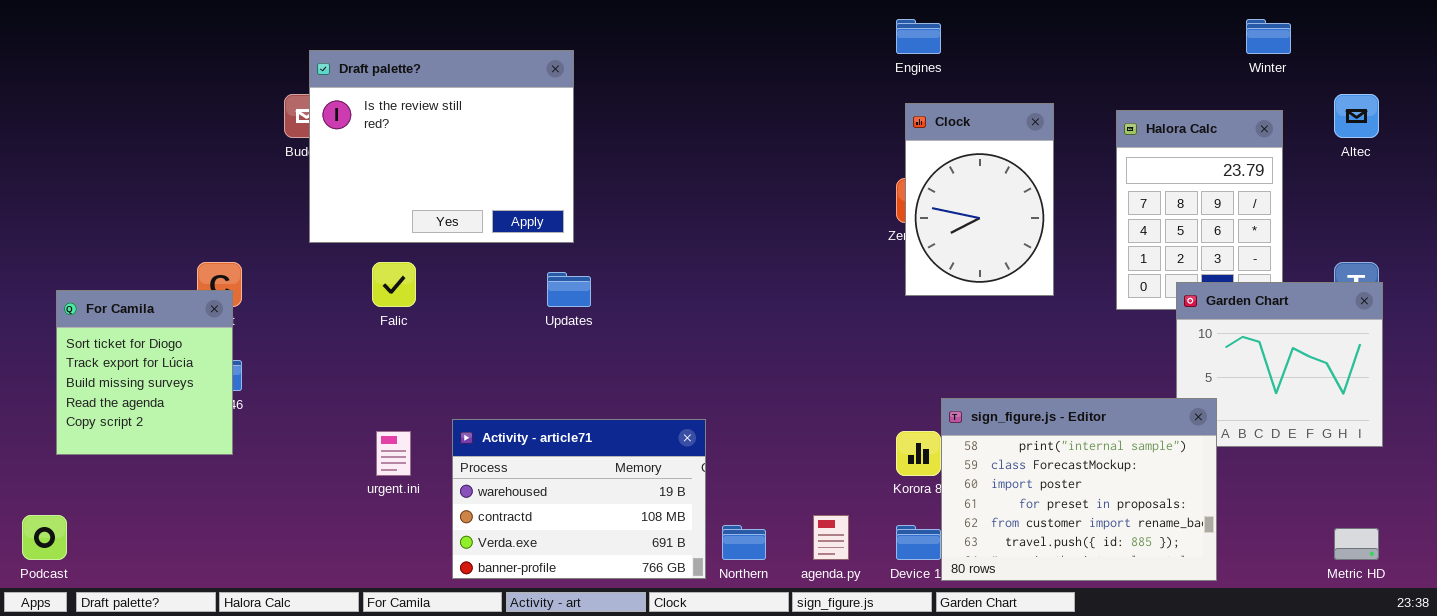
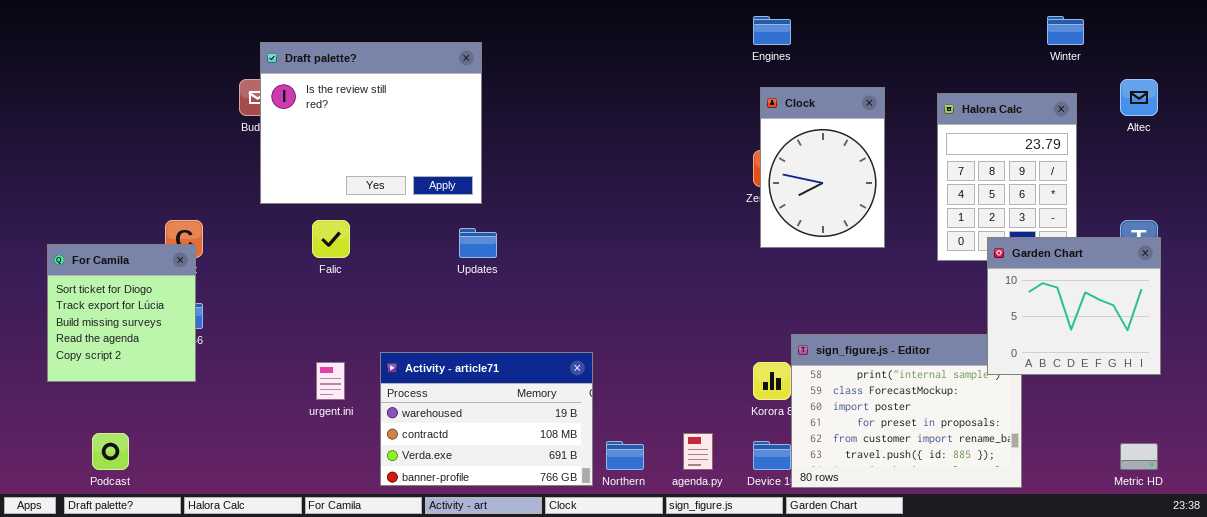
Garden Chart: [1176,282,1383,447] -> [987,237,1161,375], raised
Podcast: [22,515,67,560] -> [92,433,129,470], moved

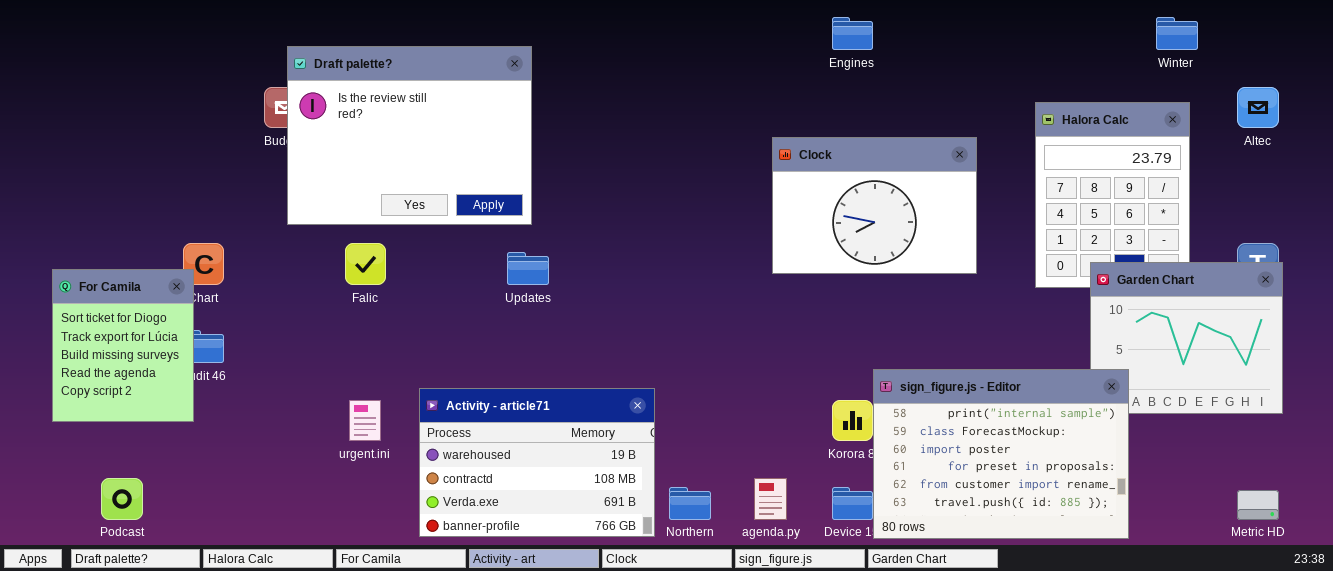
Clock: [760,87,885,248] -> [772,137,977,274], resized
For Camila: [47,244,196,382] -> [52,269,194,422], resized
sign_figure.js - Editor: [791,334,1022,488] -> [873,369,1129,539], raised

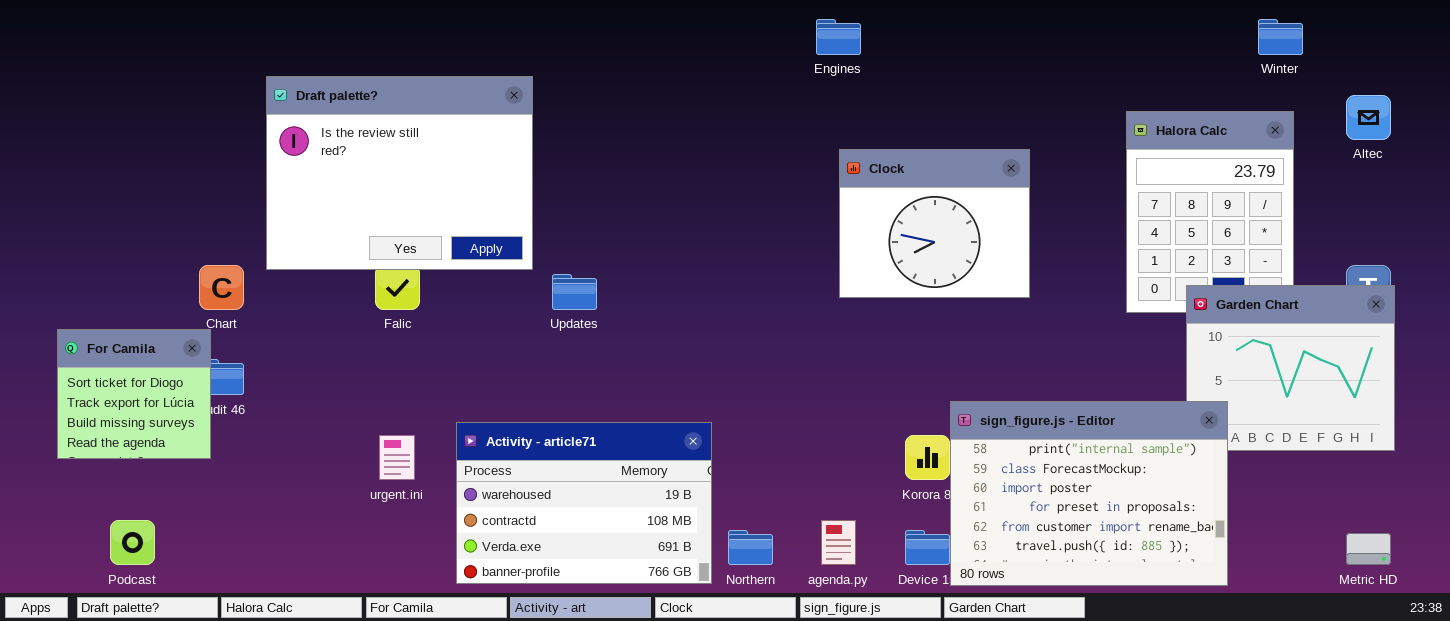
Engines: [832,17,873,50] -> [816,19,861,55], moved
Draft palette?: [287,46,532,225] -> [266,76,533,270], moved
Clock: [772,137,977,274] -> [839,149,1030,298], resized
For Camila: [52,269,194,422] -> [57,329,211,459], resized

